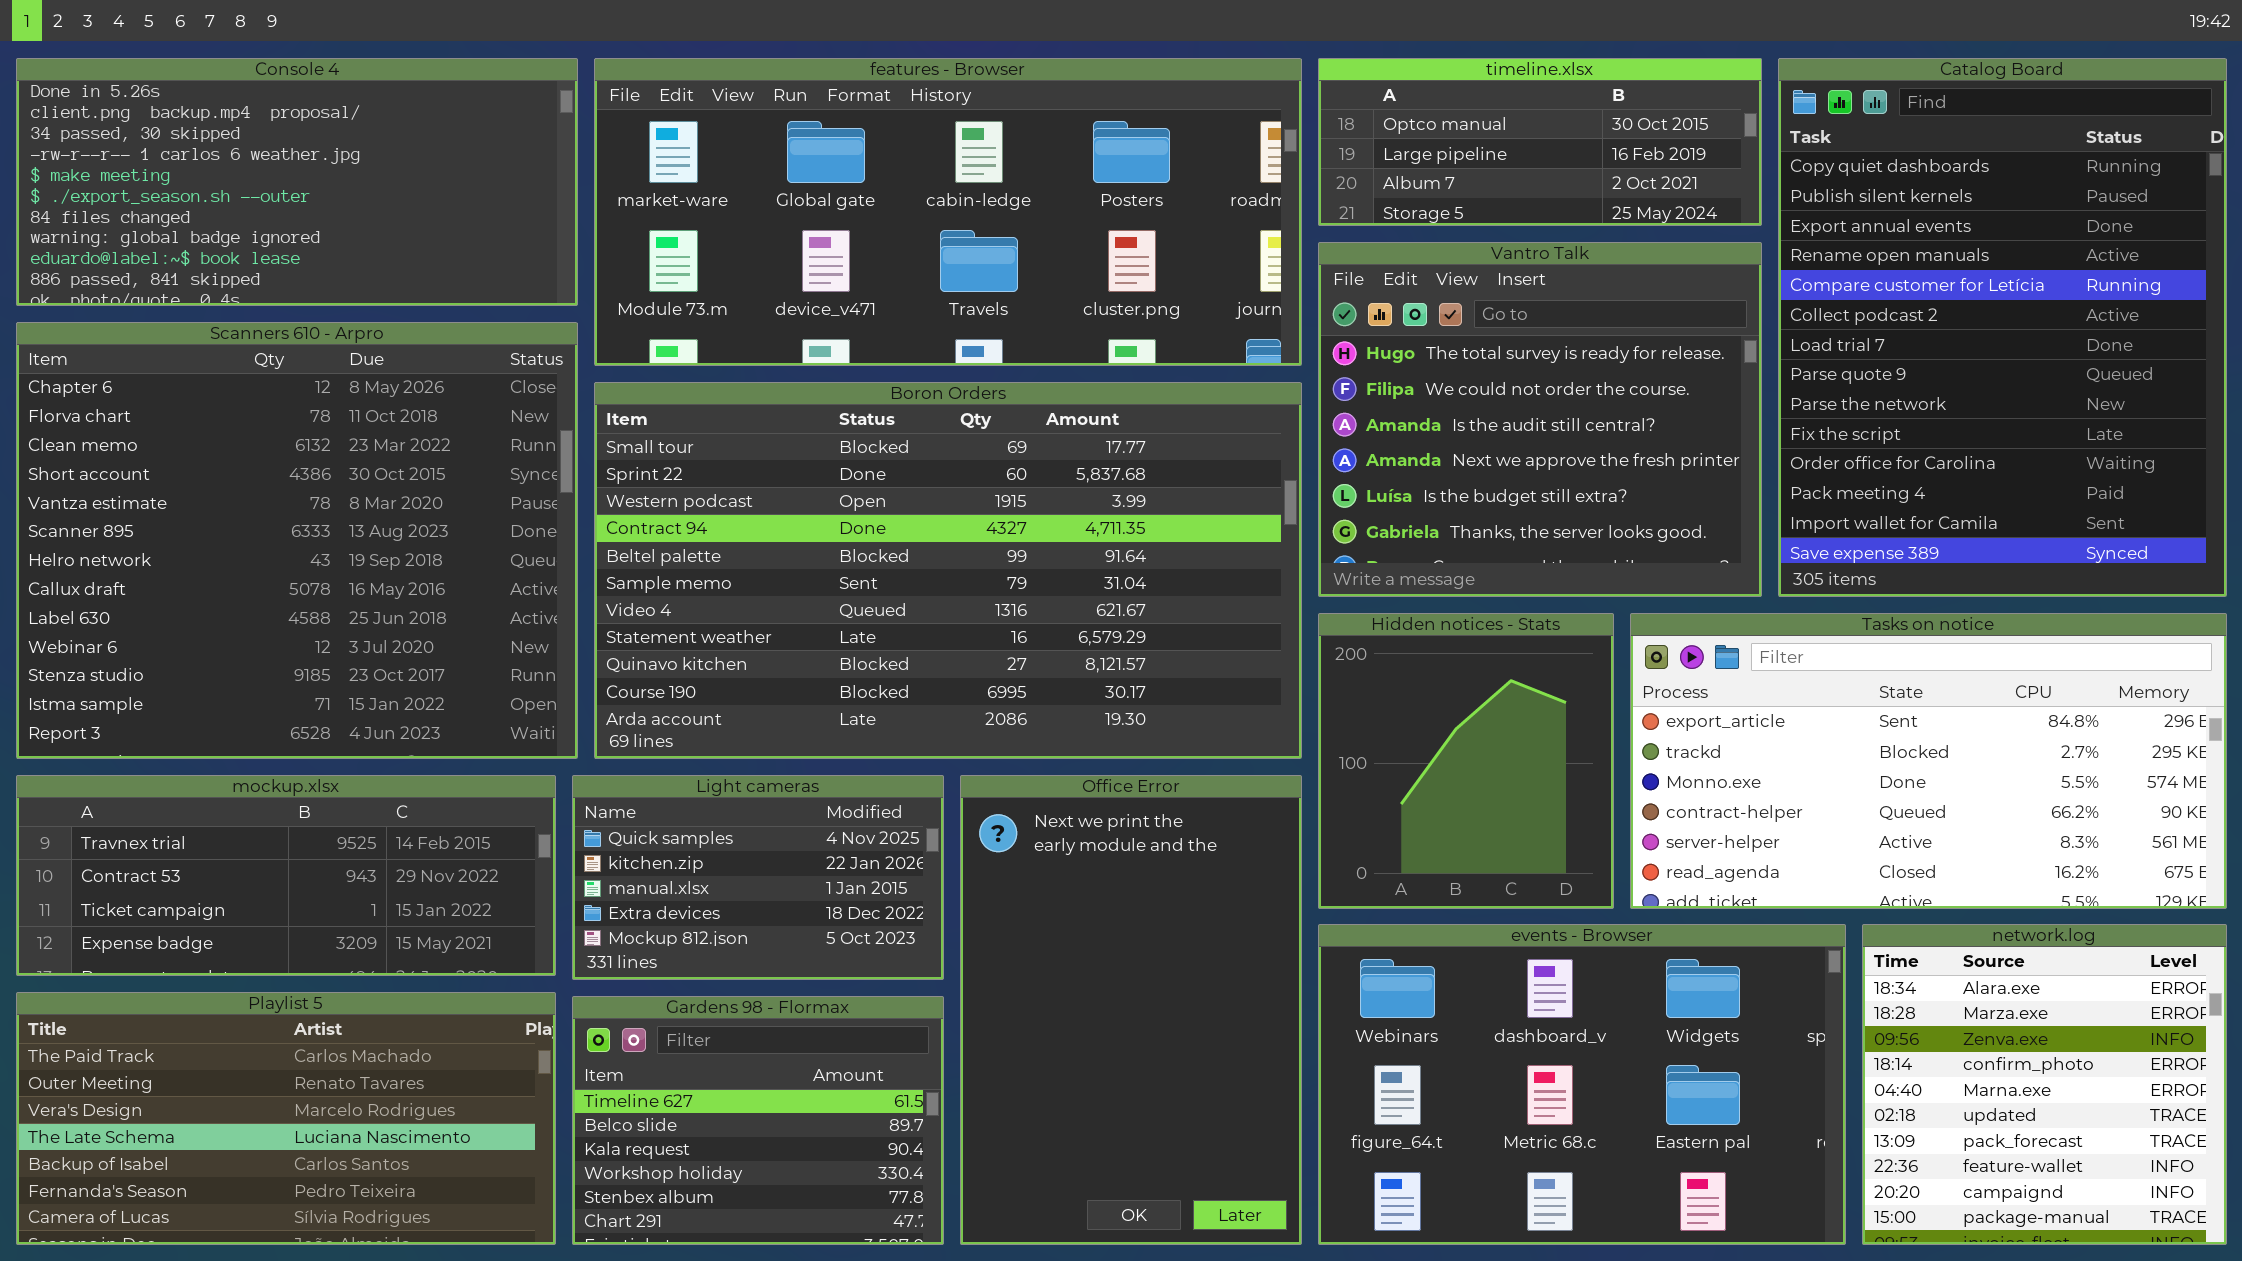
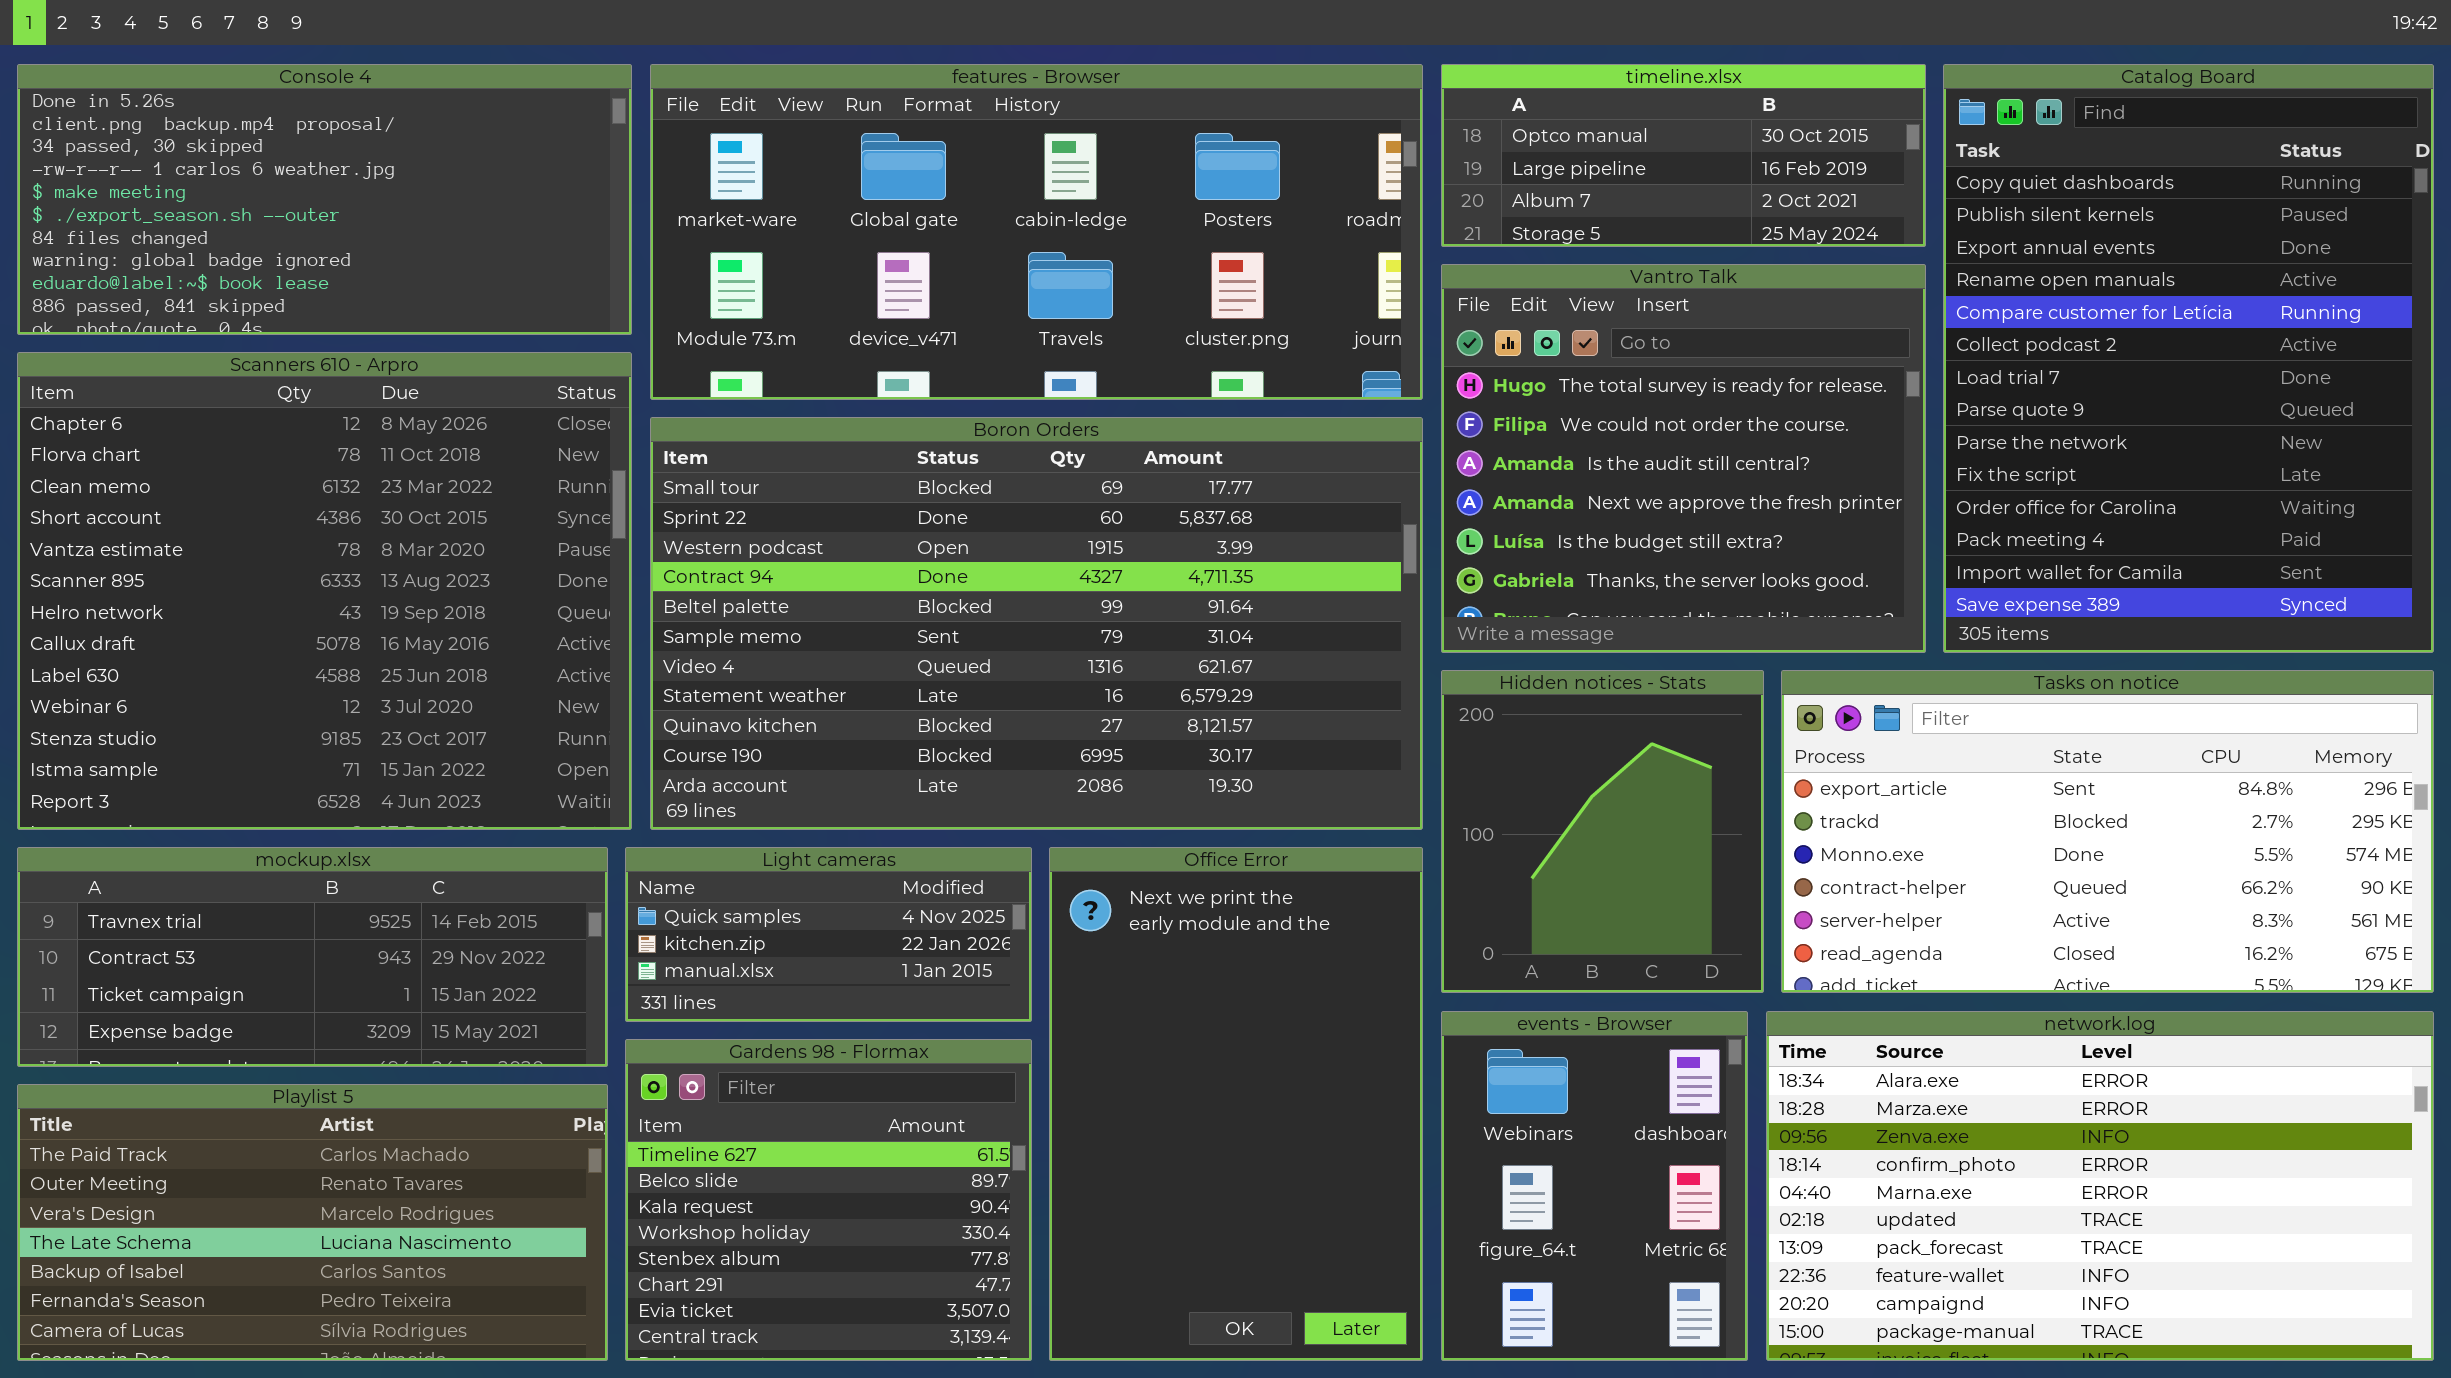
Light cameras: [572,775,944,980] -> [625,847,1032,1022], resized
events - Browser: [1318,924,1846,1245] -> [1441,1011,1748,1361], resized
network.log: [1862,924,2227,1245] -> [1766,1011,2434,1361], resized
Gardens 98 - Flormax: [572,996,944,1245] -> [625,1039,1032,1361], resized

